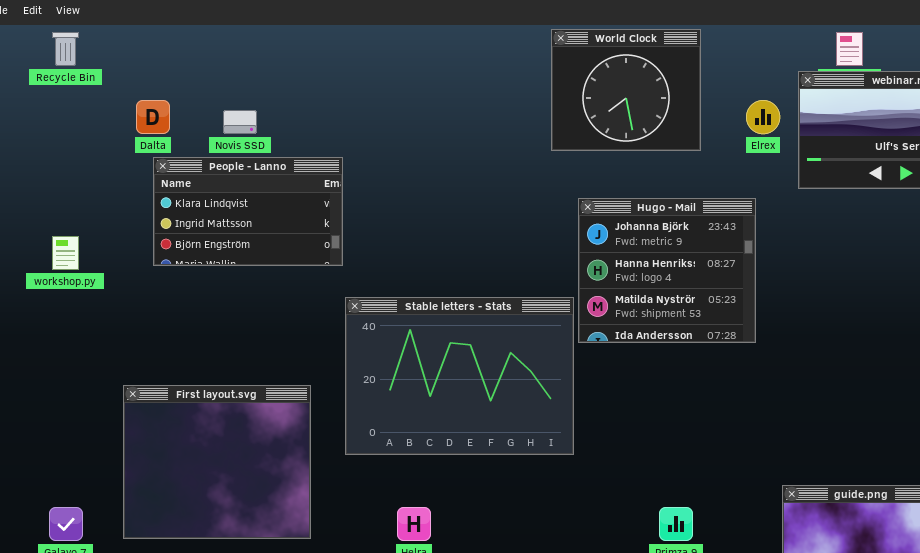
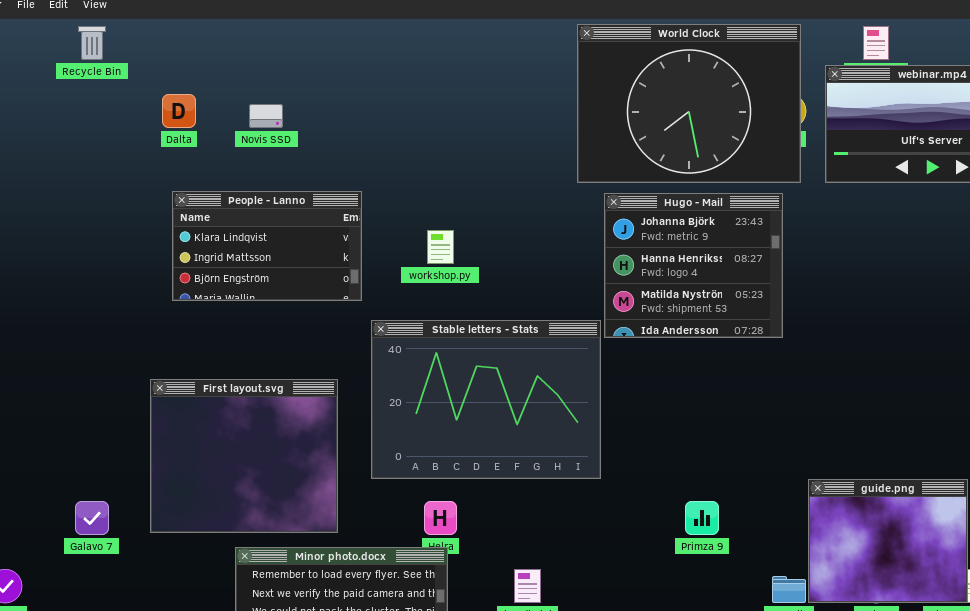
World Clock: [551,29,701,151] -> [577,24,801,183], resized
People - Lanno: [153,157,343,266] -> [172,191,362,301], moved
workshop.py: [52,236,79,270] -> [427,230,454,264], moved
Stable letters - Stats: [345,297,574,455] -> [371,320,601,479], moved

